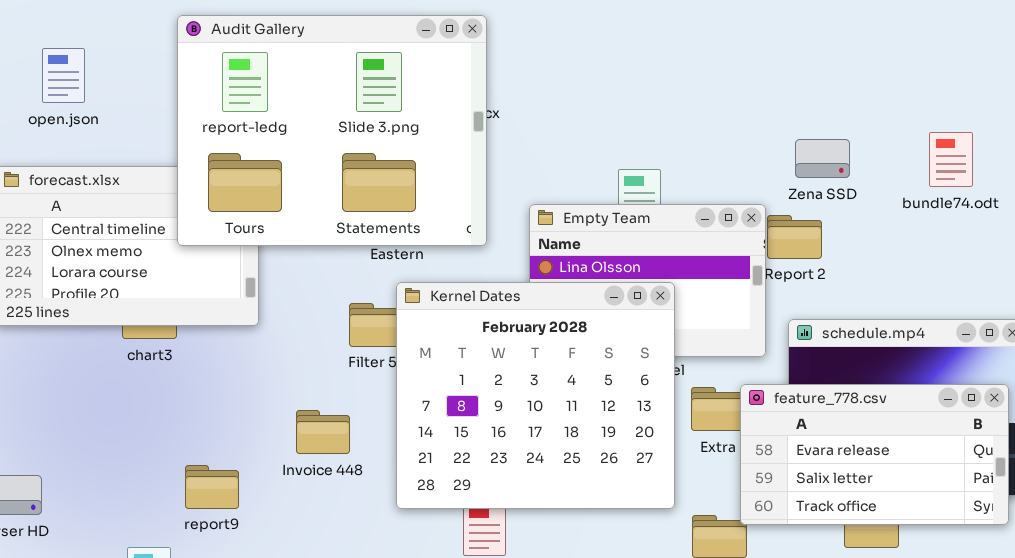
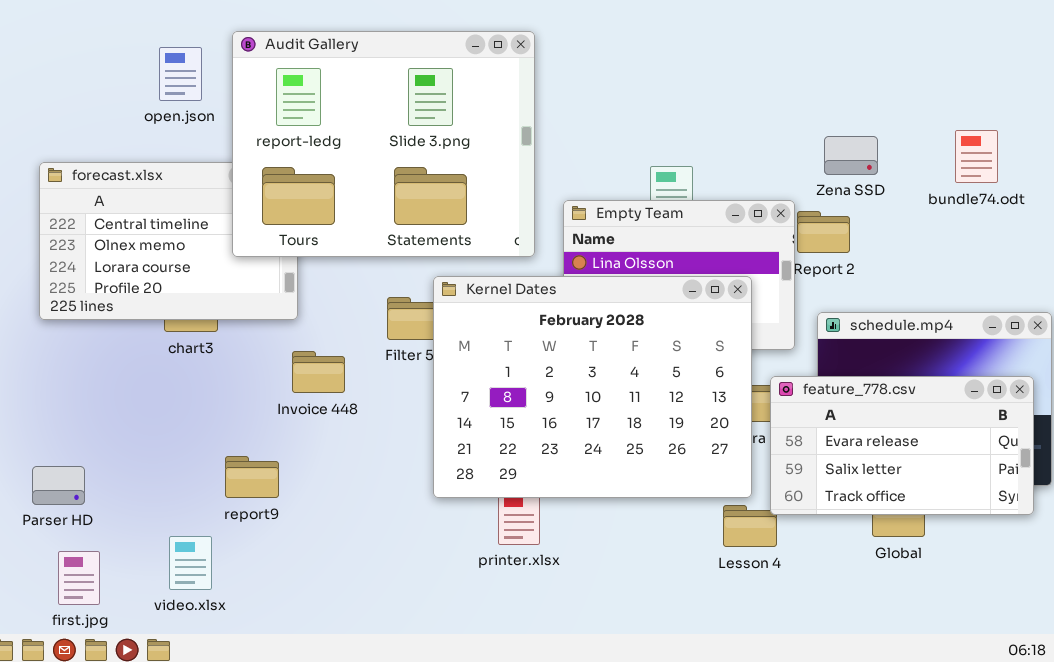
Audit Gallery: [177,15,487,246] -> [232,31,535,257], moved
open.json: [42,48,85,103] -> [159,47,202,101], moved
Kernel Dates: [396,282,675,509] -> [433,276,752,498], resized
Invoice 448: [296,410,350,454] -> [292,351,345,393], moved

